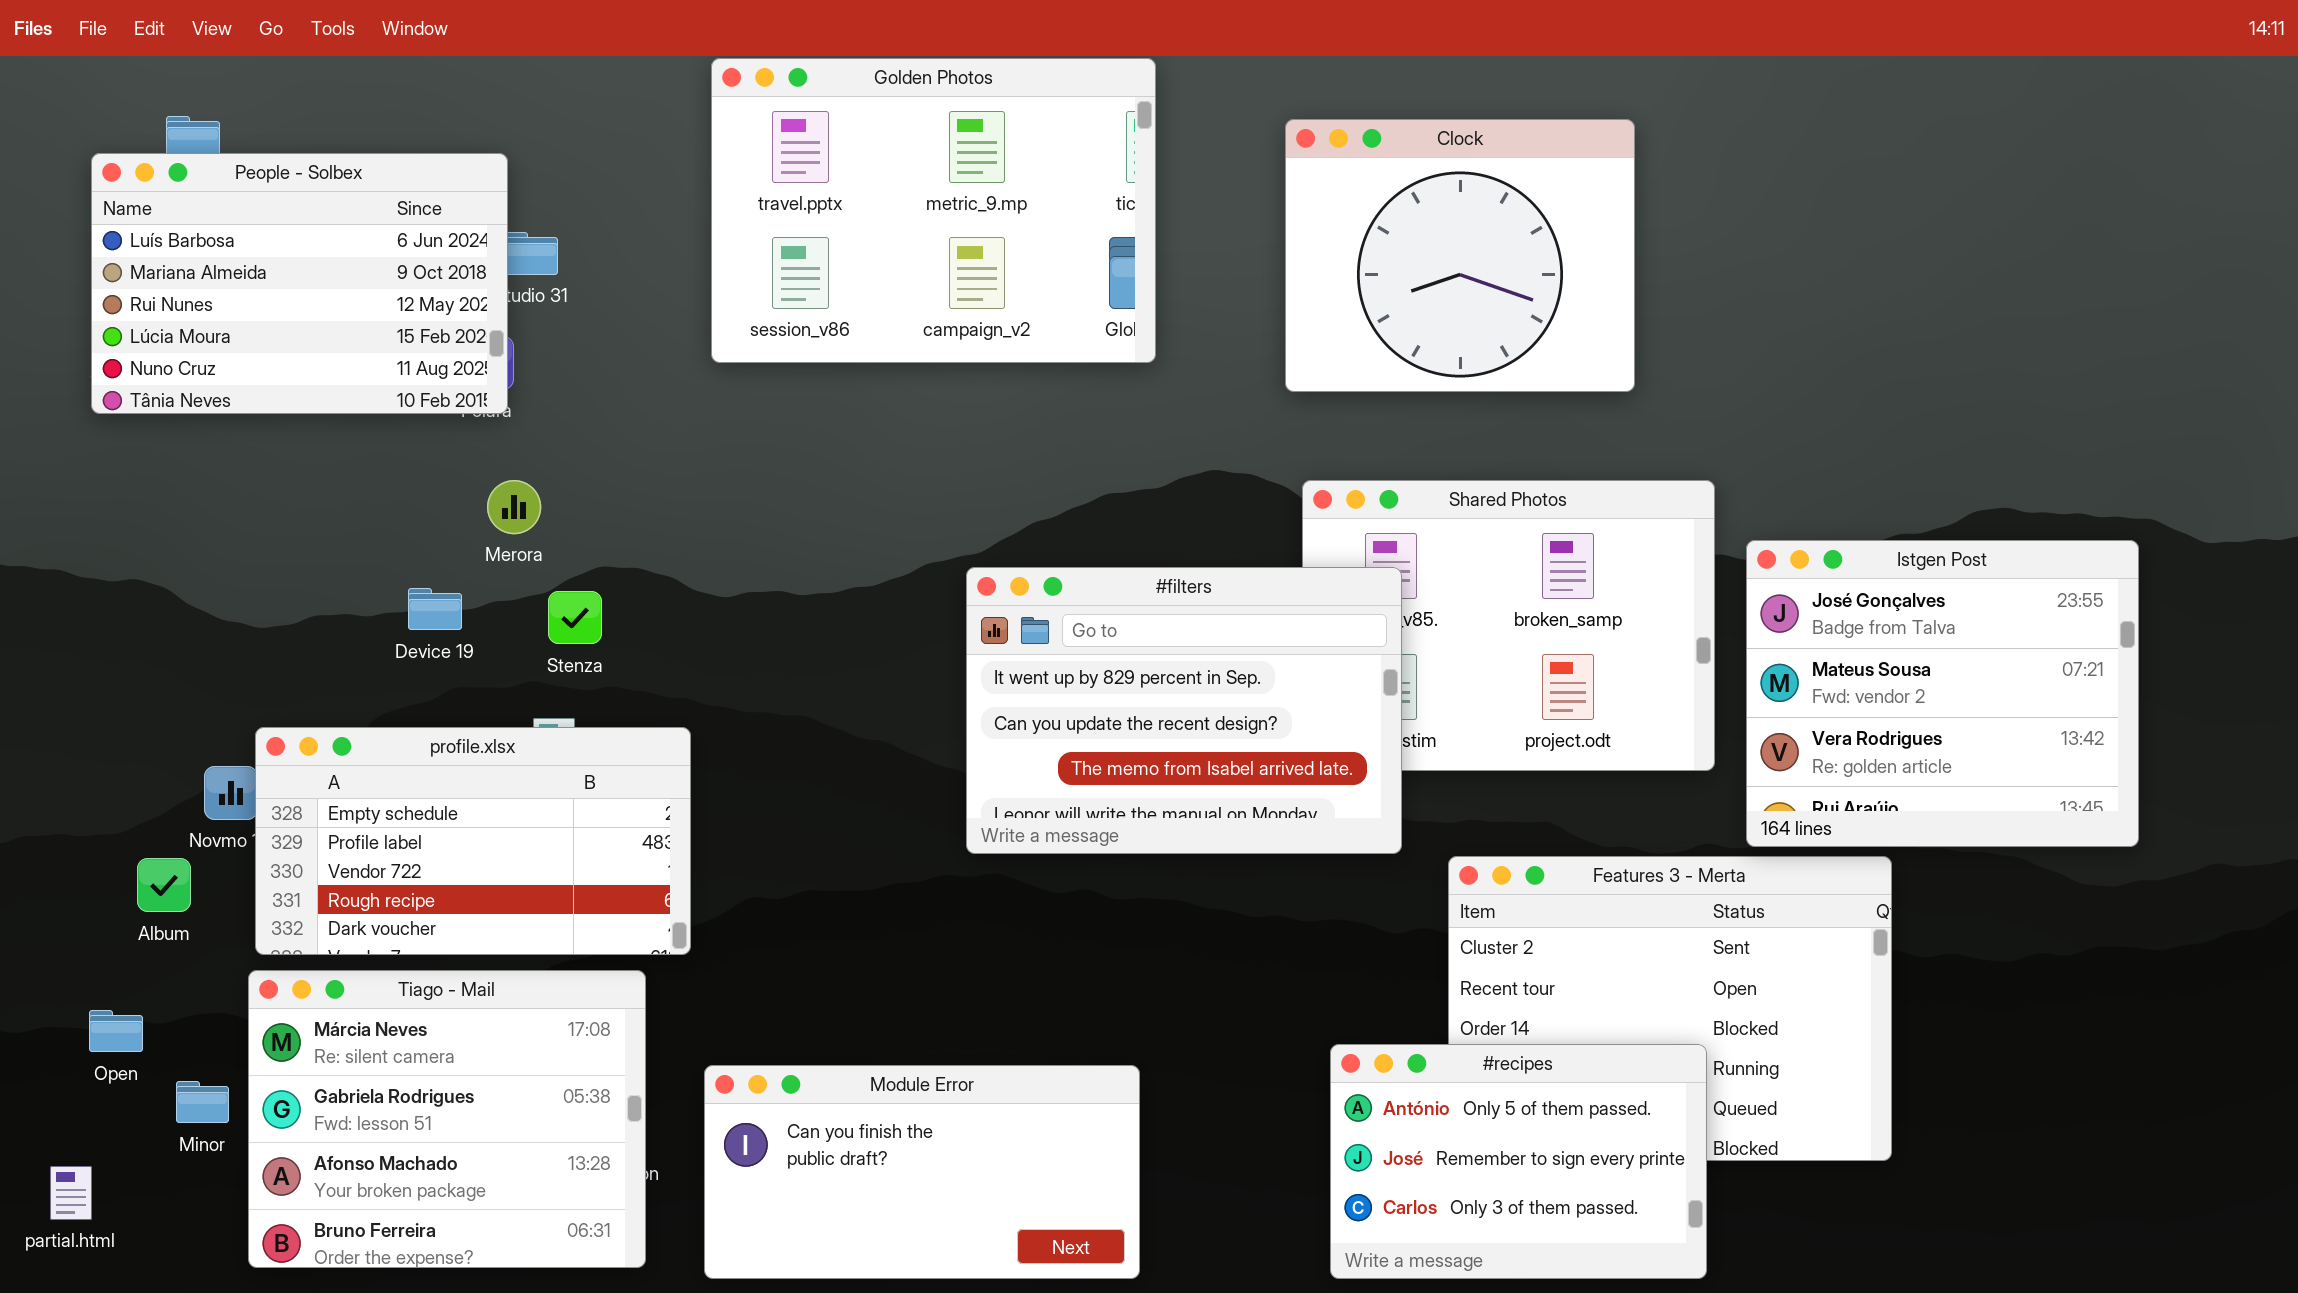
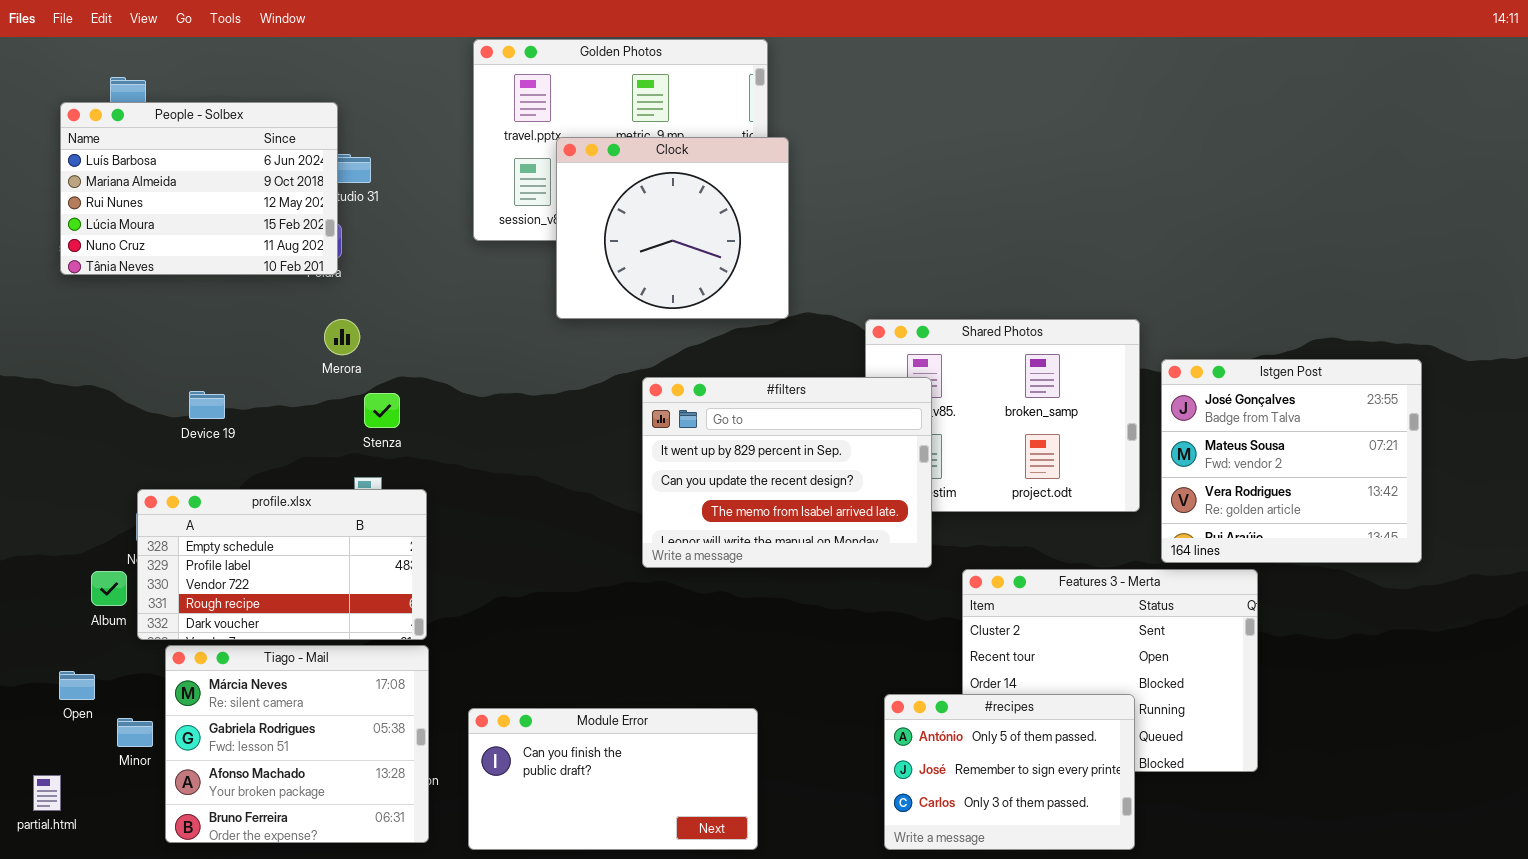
Clock: [1285,119,1635,392] -> [556,137,789,319], moved
Device 19: [408,588,462,630] -> [189,391,225,419], moved
profile.xlsx: [255,727,691,955] -> [137,489,427,640], moved

